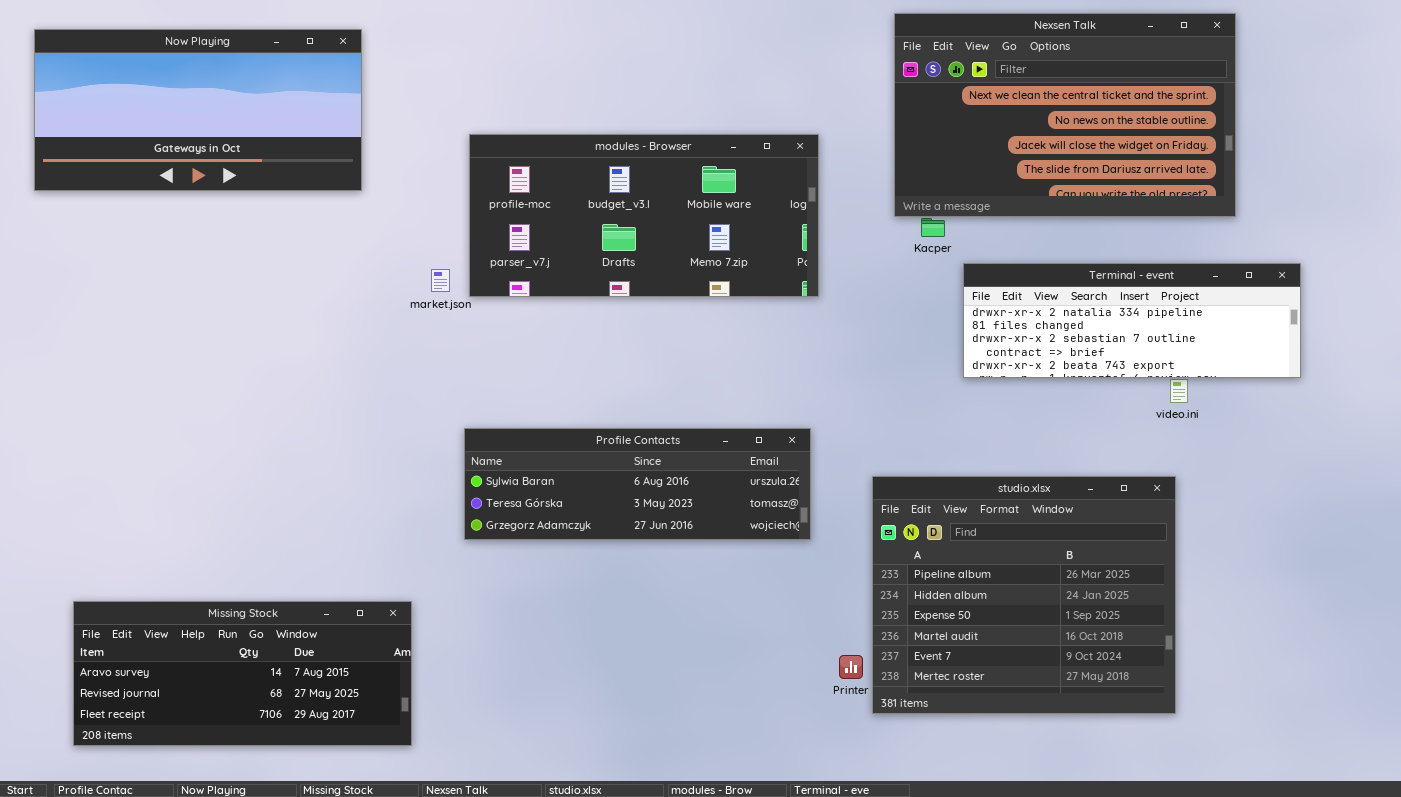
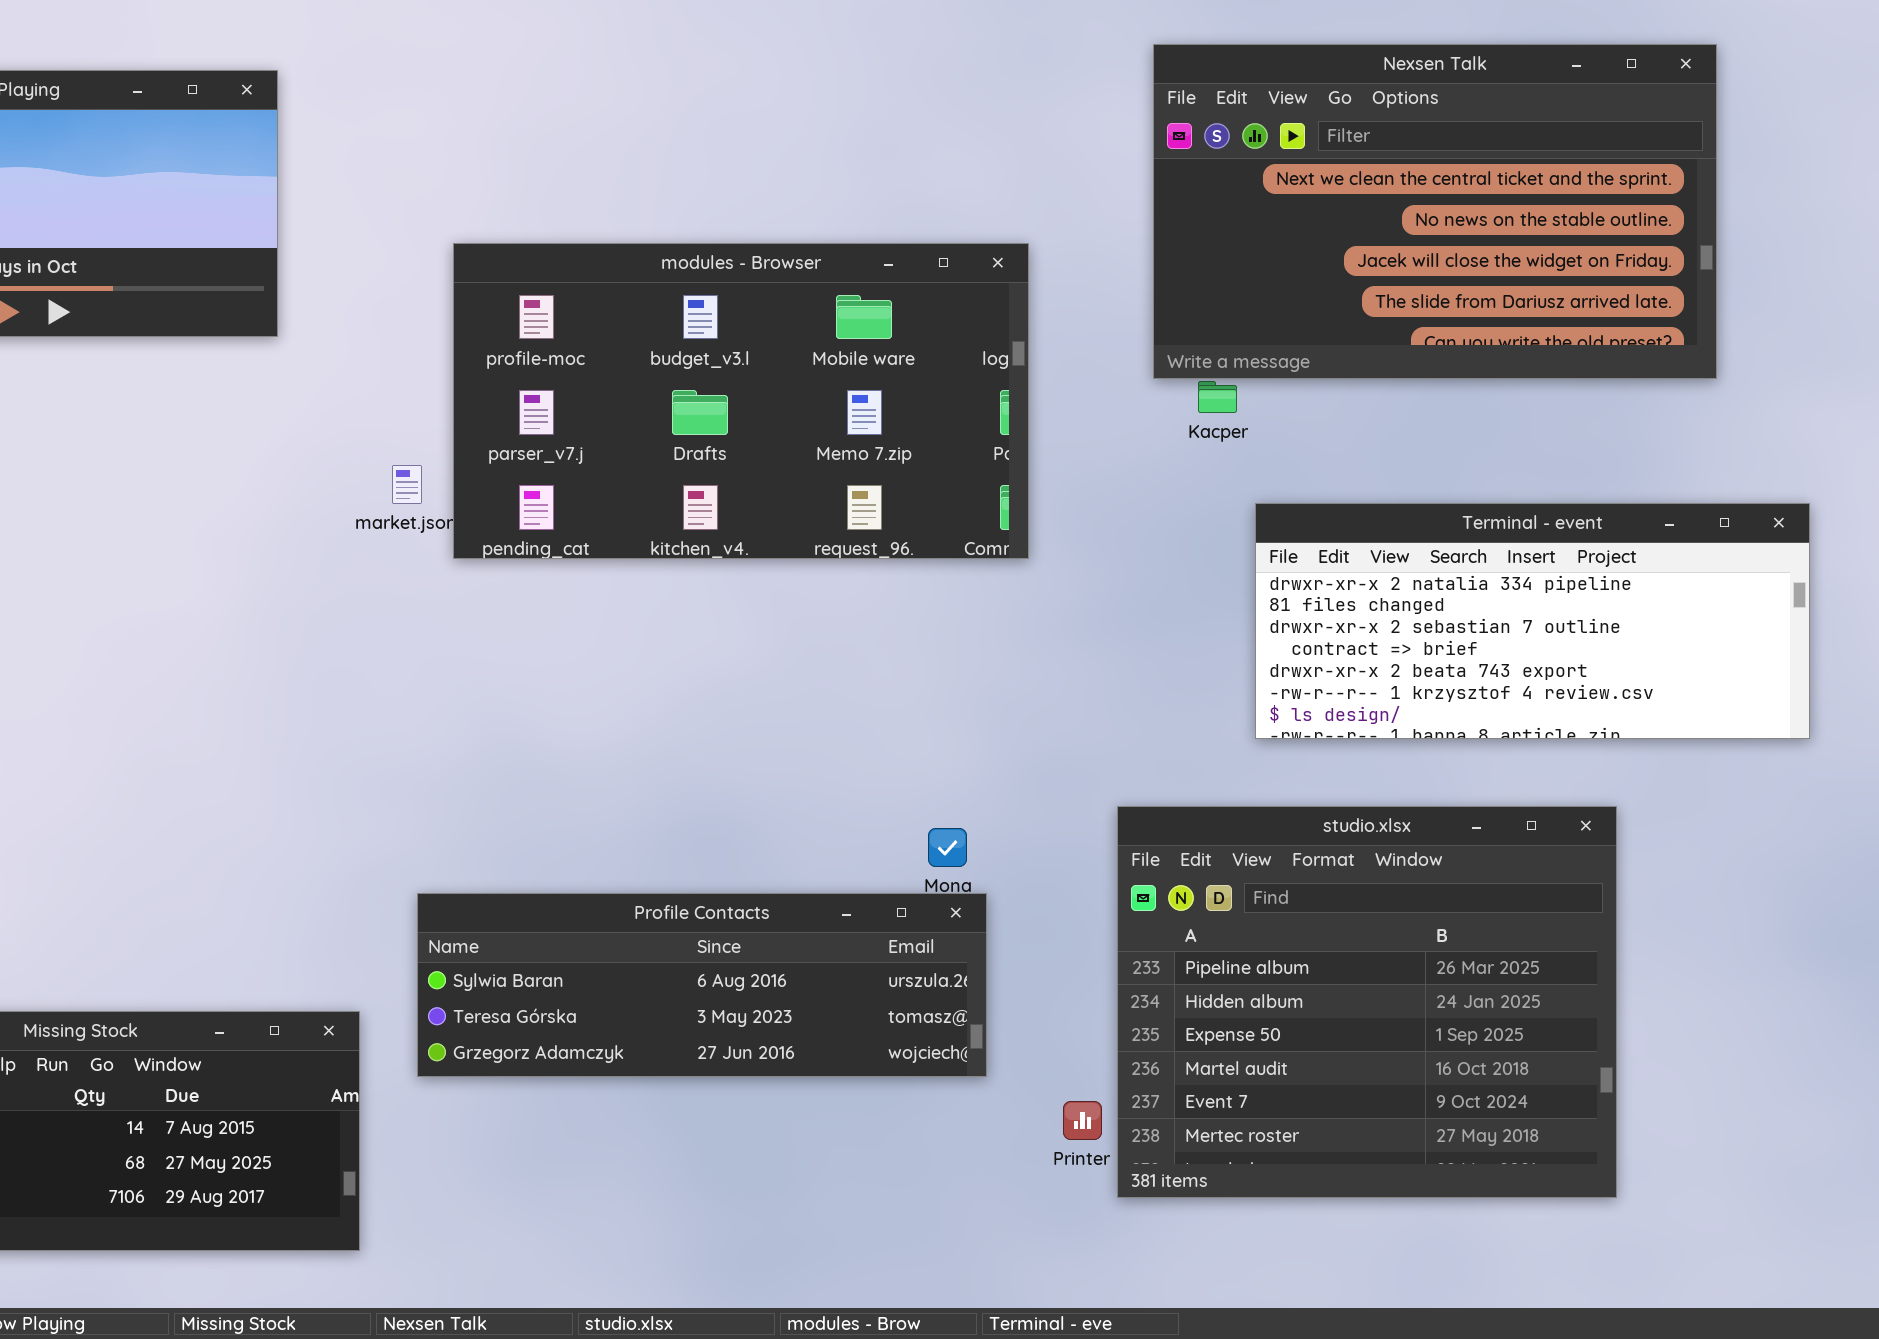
modules - Browser: [469,134,819,297] -> [453,243,1029,559], resized
Terminal - event: [963,263,1301,378] -> [1255,503,1810,739], moved, resized
Profile Contacts: [464,428,811,540] -> [417,893,987,1077], moved

